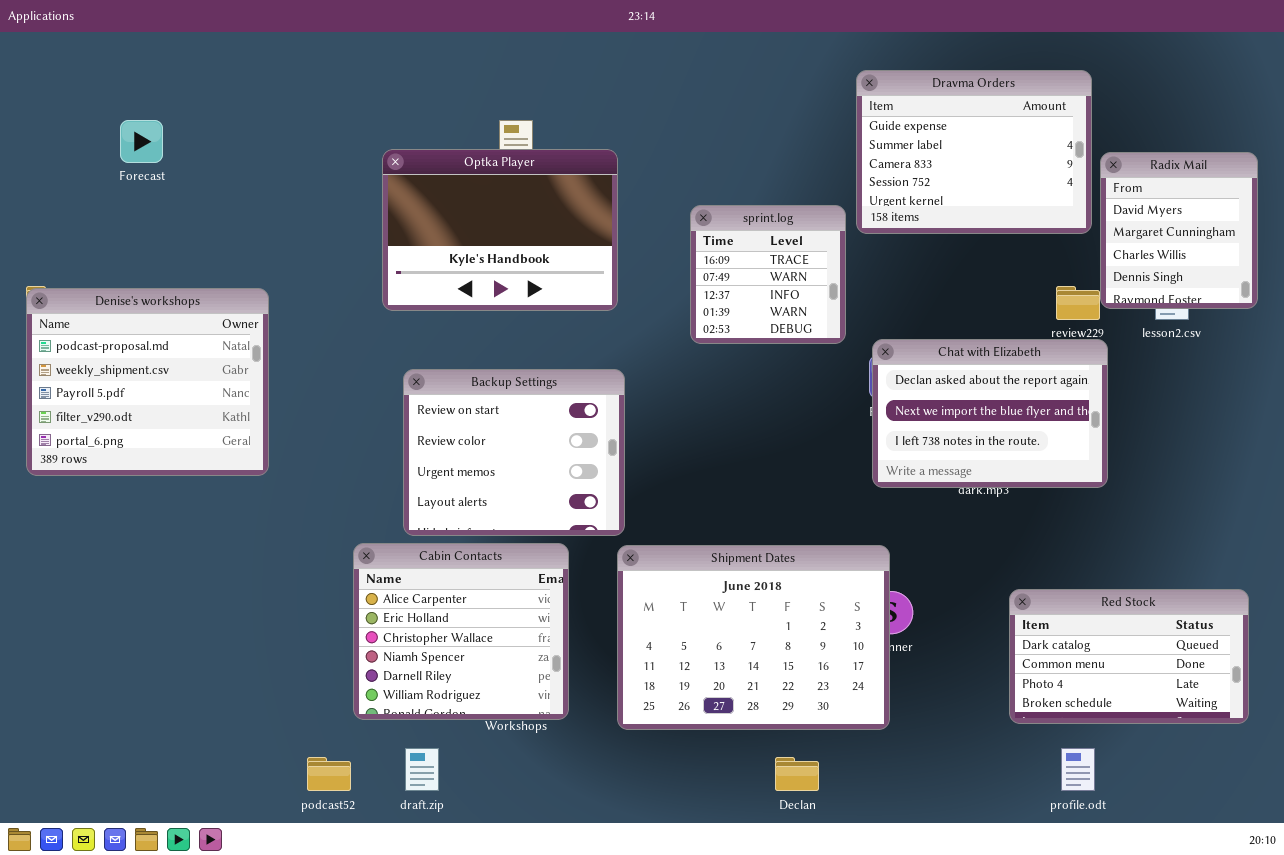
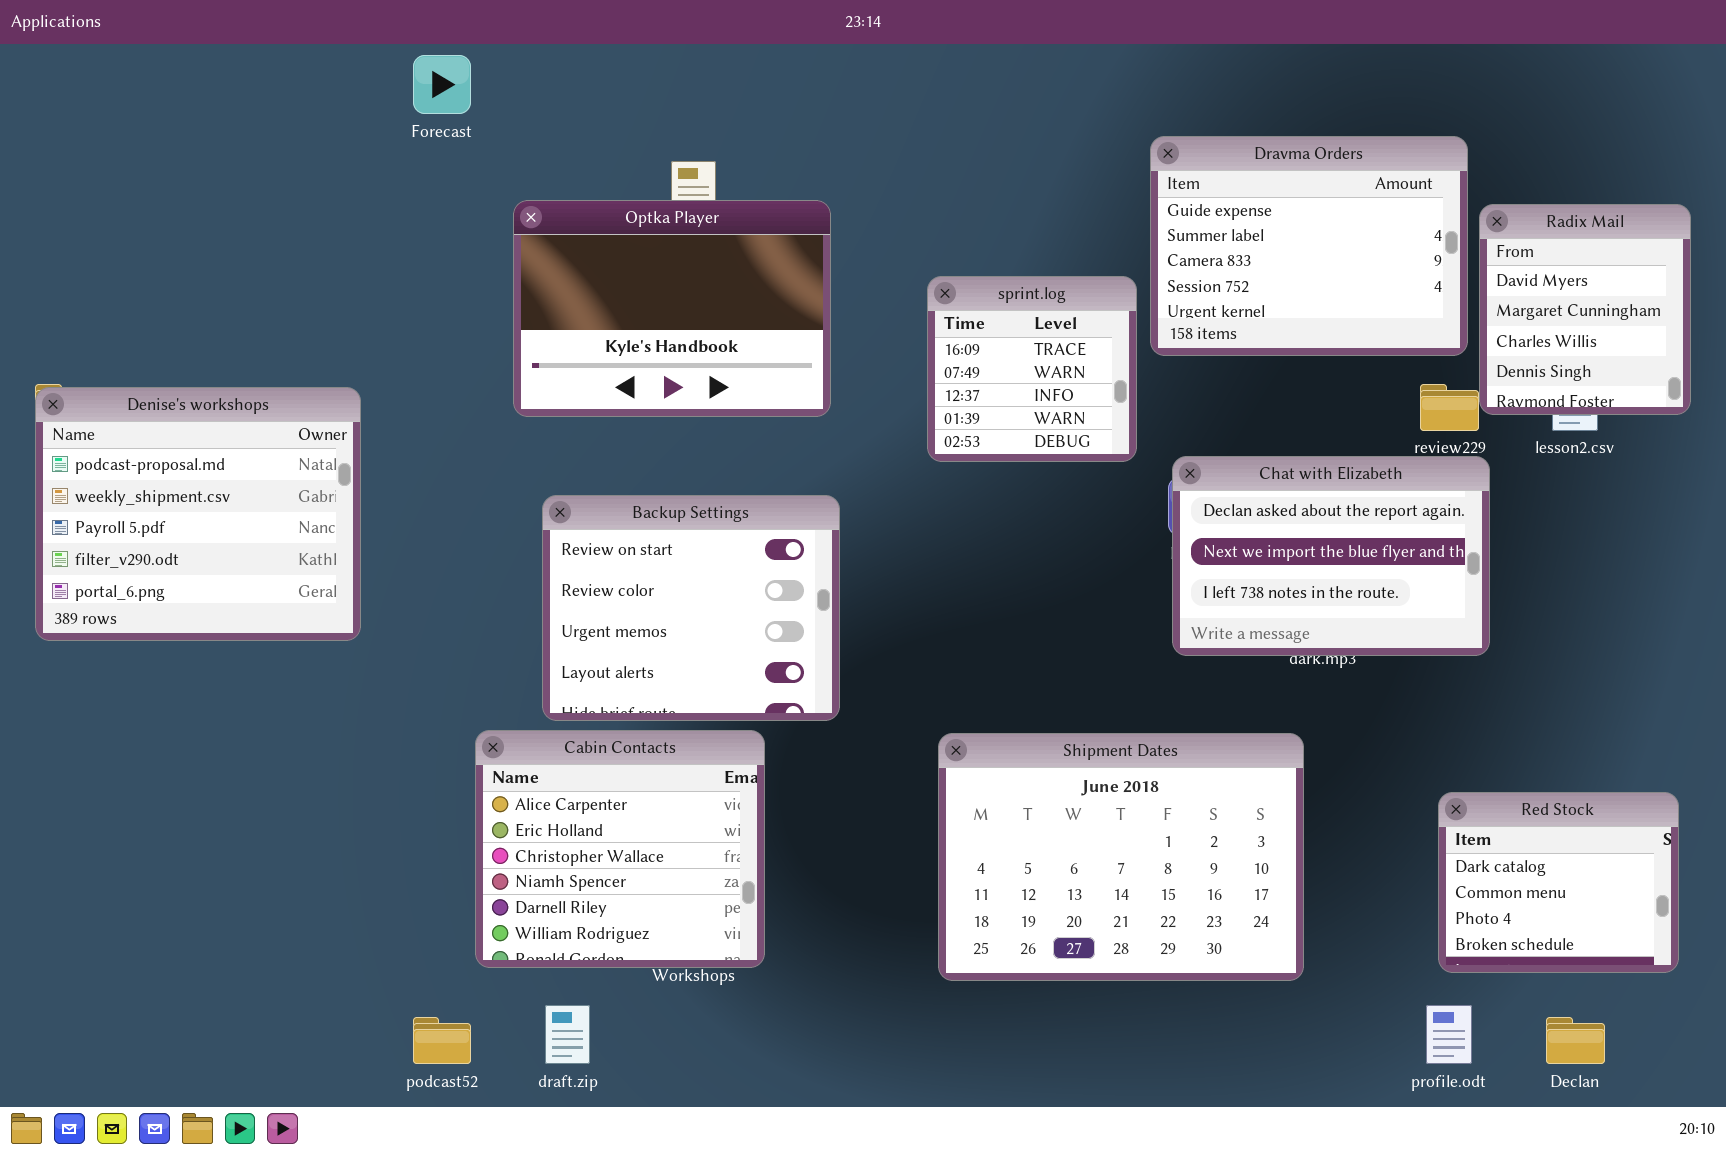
Dravma Orders: [856,70,1092,234] -> [1150,136,1468,356], moved
Forecast: [120,120,163,163] -> [413,55,471,114], moved
Shipment Dates: [617,545,890,730] -> [938,733,1304,981], moved
Red Stock: [1009,589,1249,724] -> [1438,792,1679,973], resized
Declan: [775,757,819,791] -> [1546,1017,1605,1064], moved

